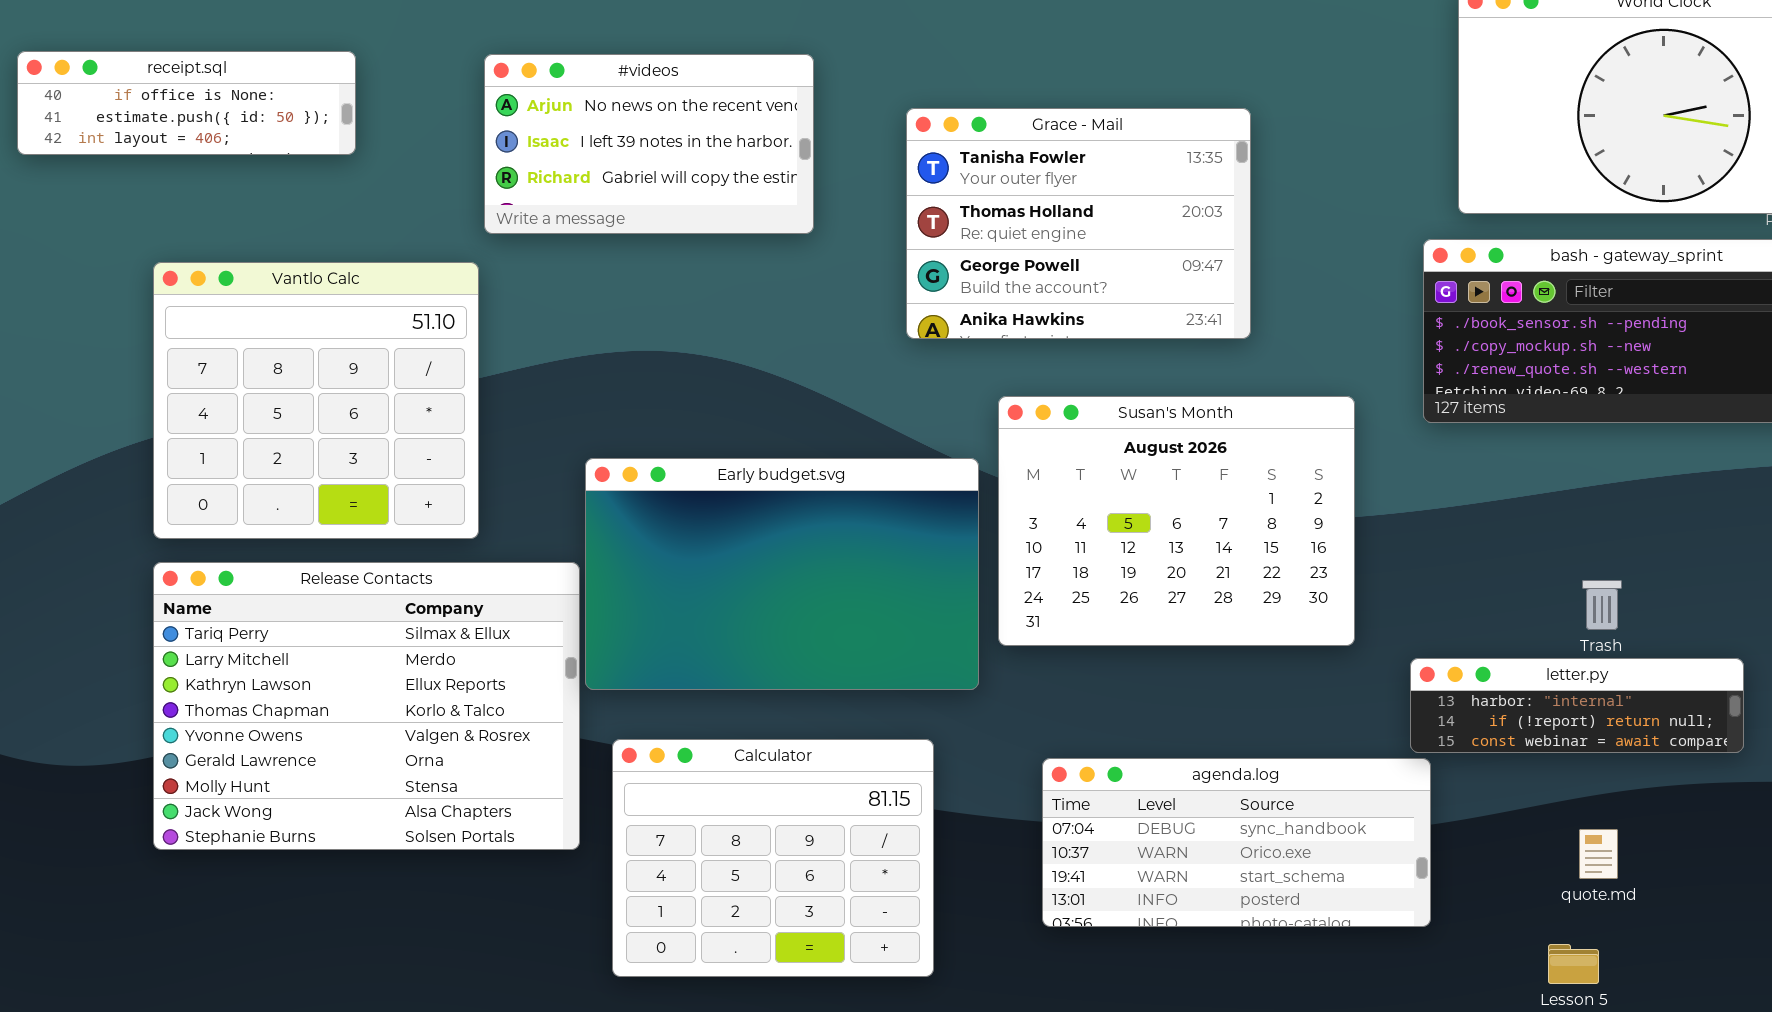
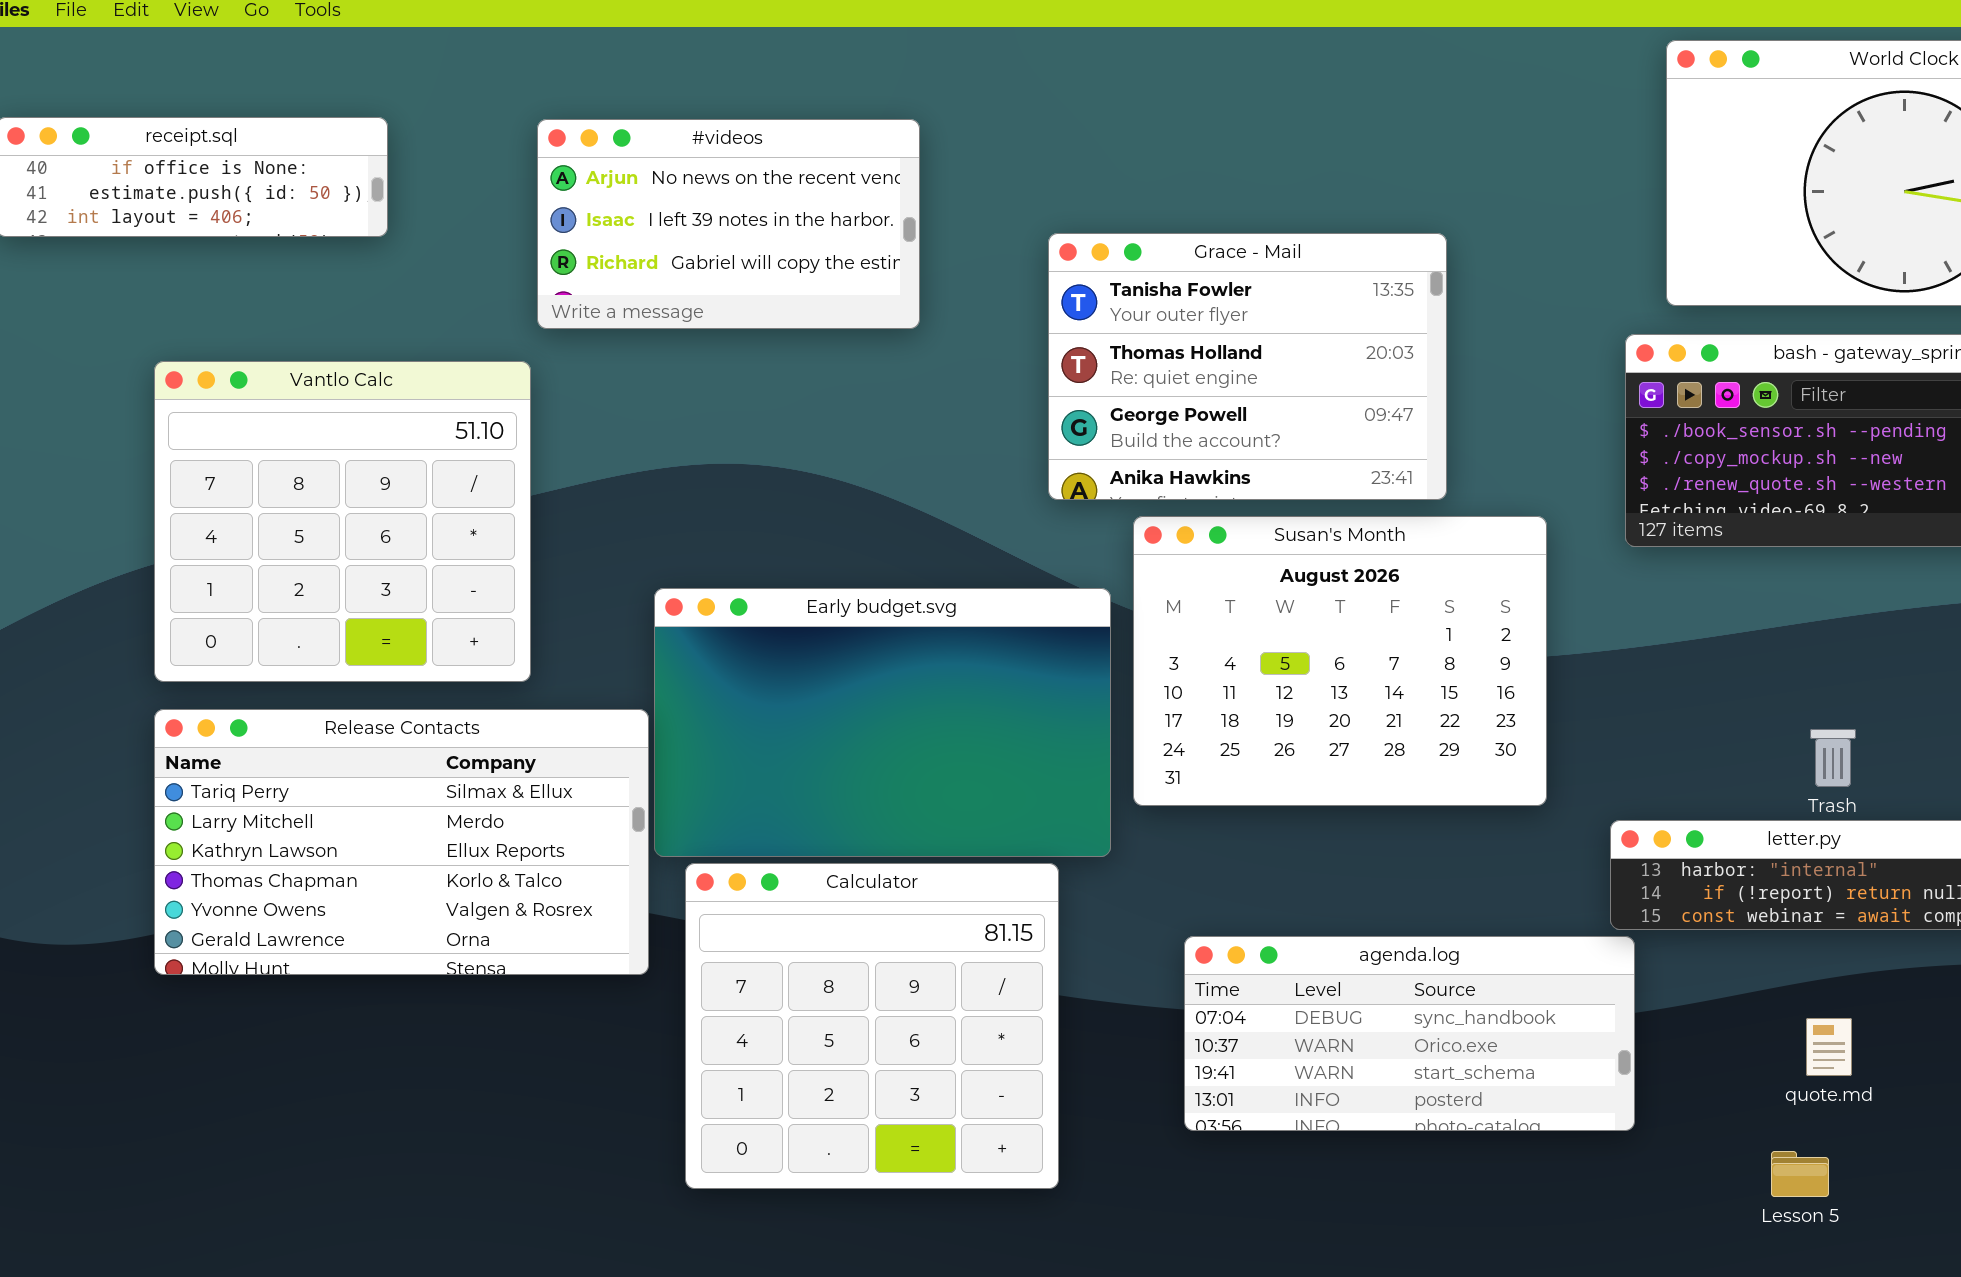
Grace - Mail: [906,108,1251,339] -> [1048,233,1447,500], moved
Release Contacts: [153,562,580,850] -> [154,709,649,975], resized
Calculator: [612,739,934,977] -> [685,863,1059,1189], resized

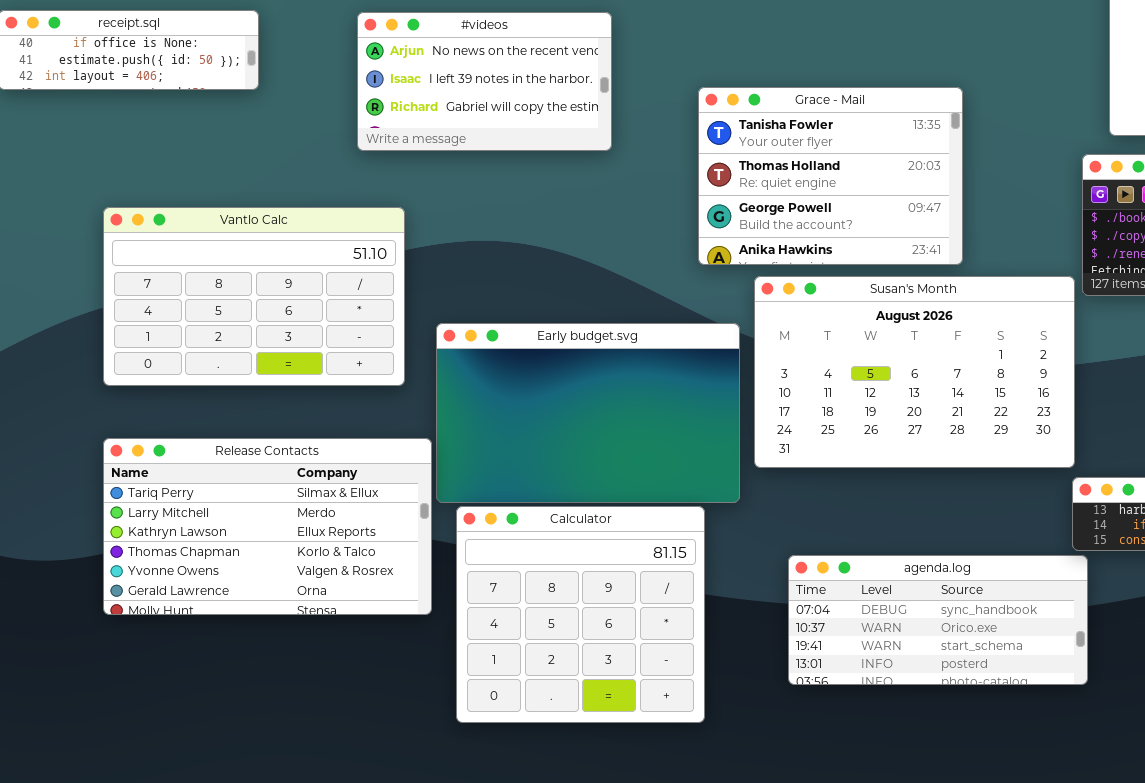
Vantlo Calc: [154,361,531,682] -> [103,207,405,386], resized
Susan's Month: [1133,516,1547,806] -> [754,276,1075,468], resized
Release Contacts: [154,709,649,975] -> [103,438,432,615], moved

